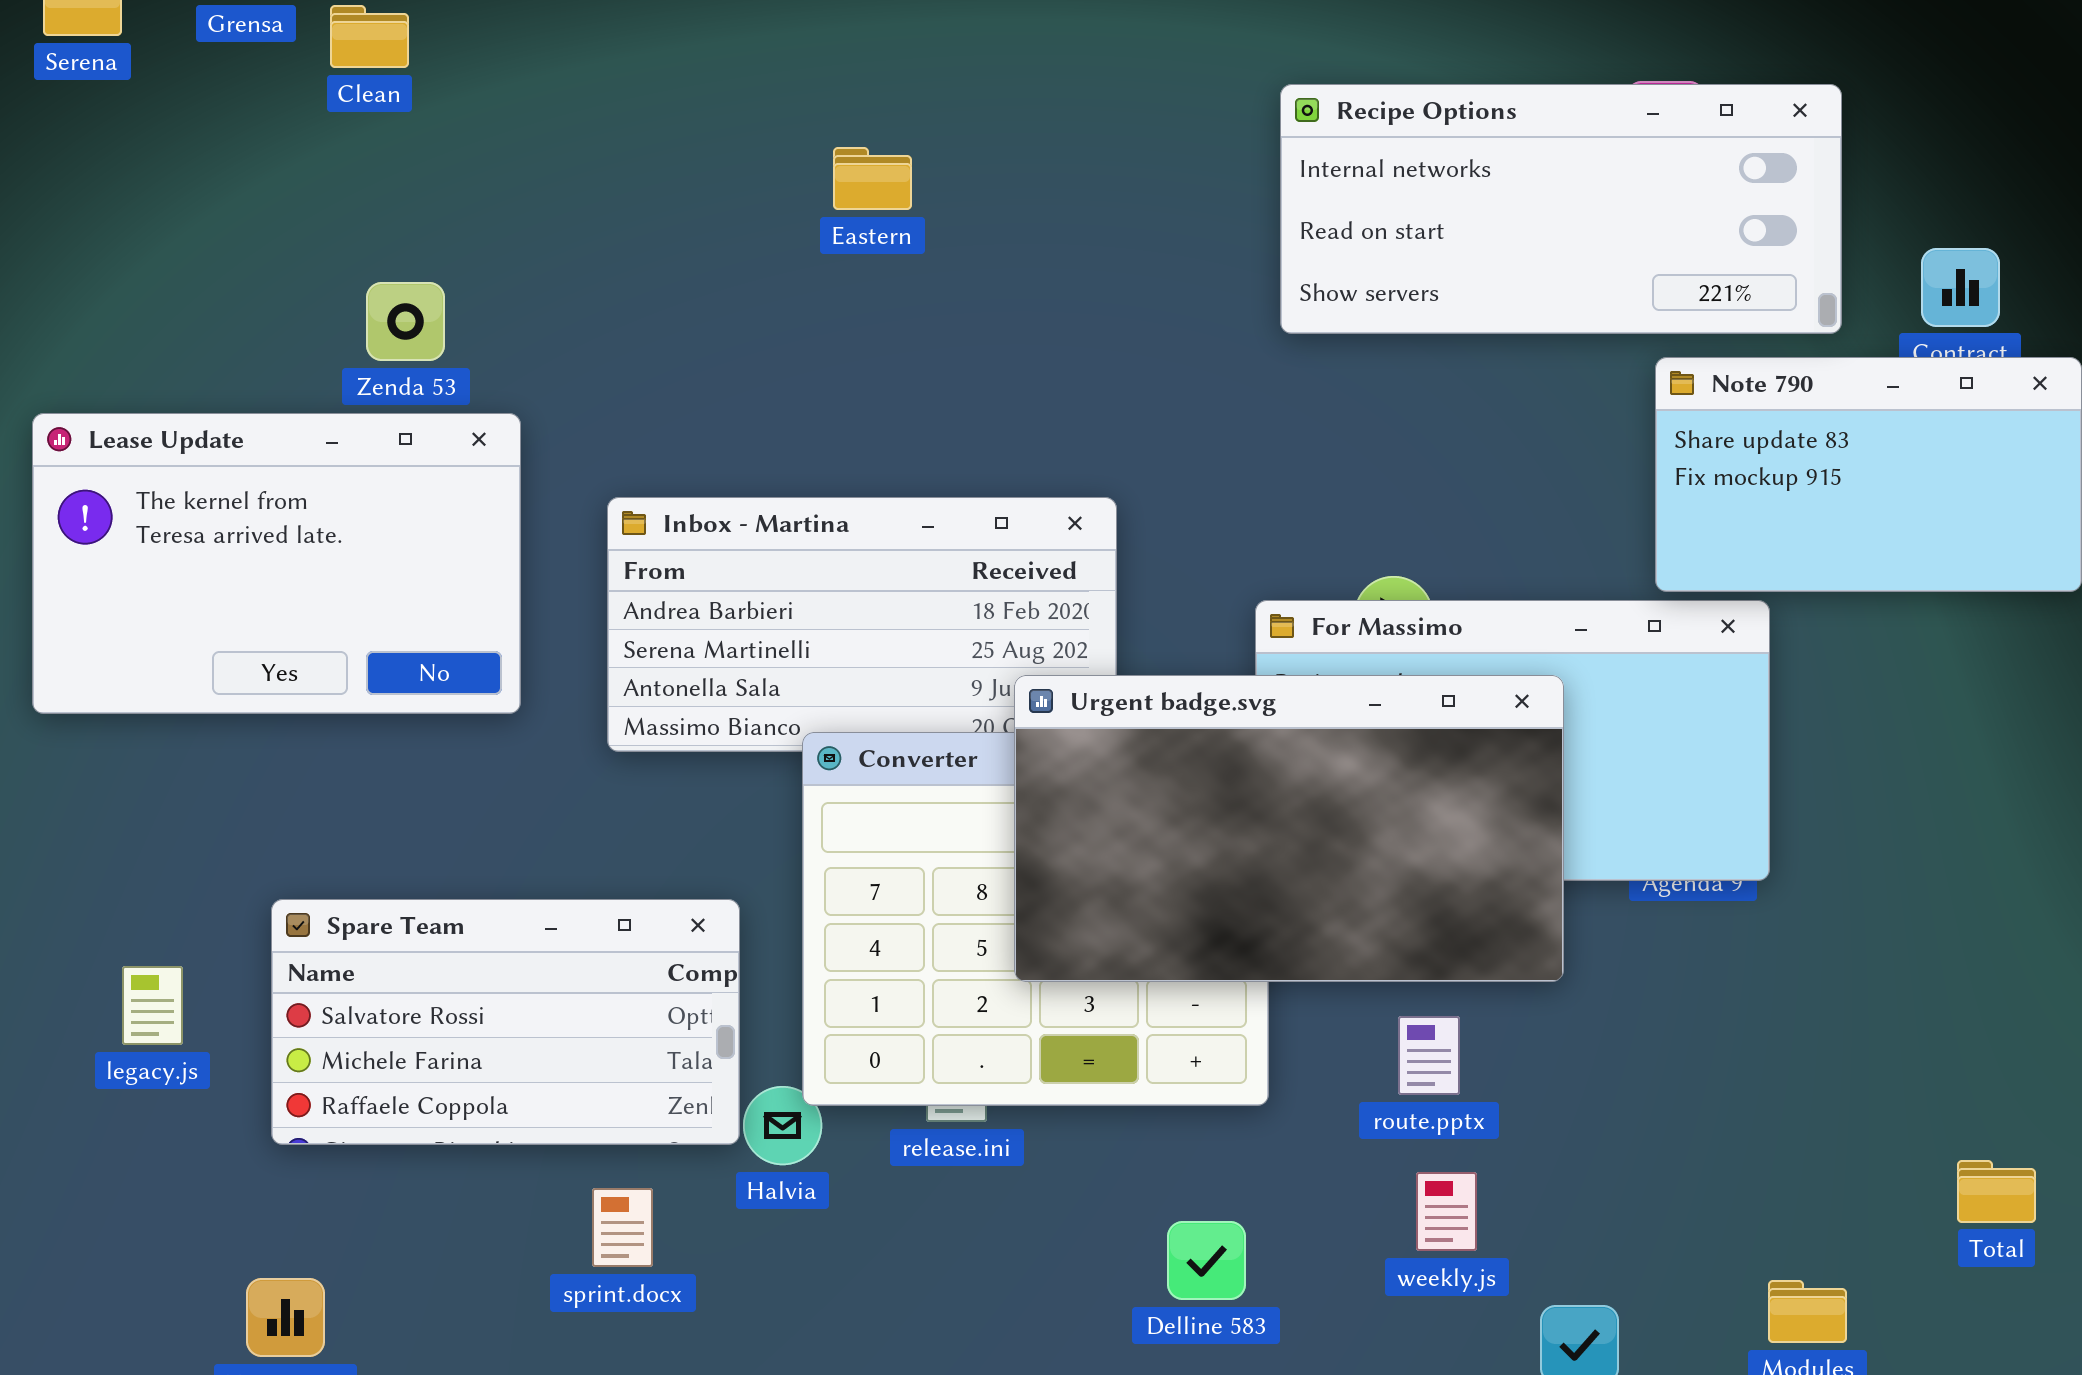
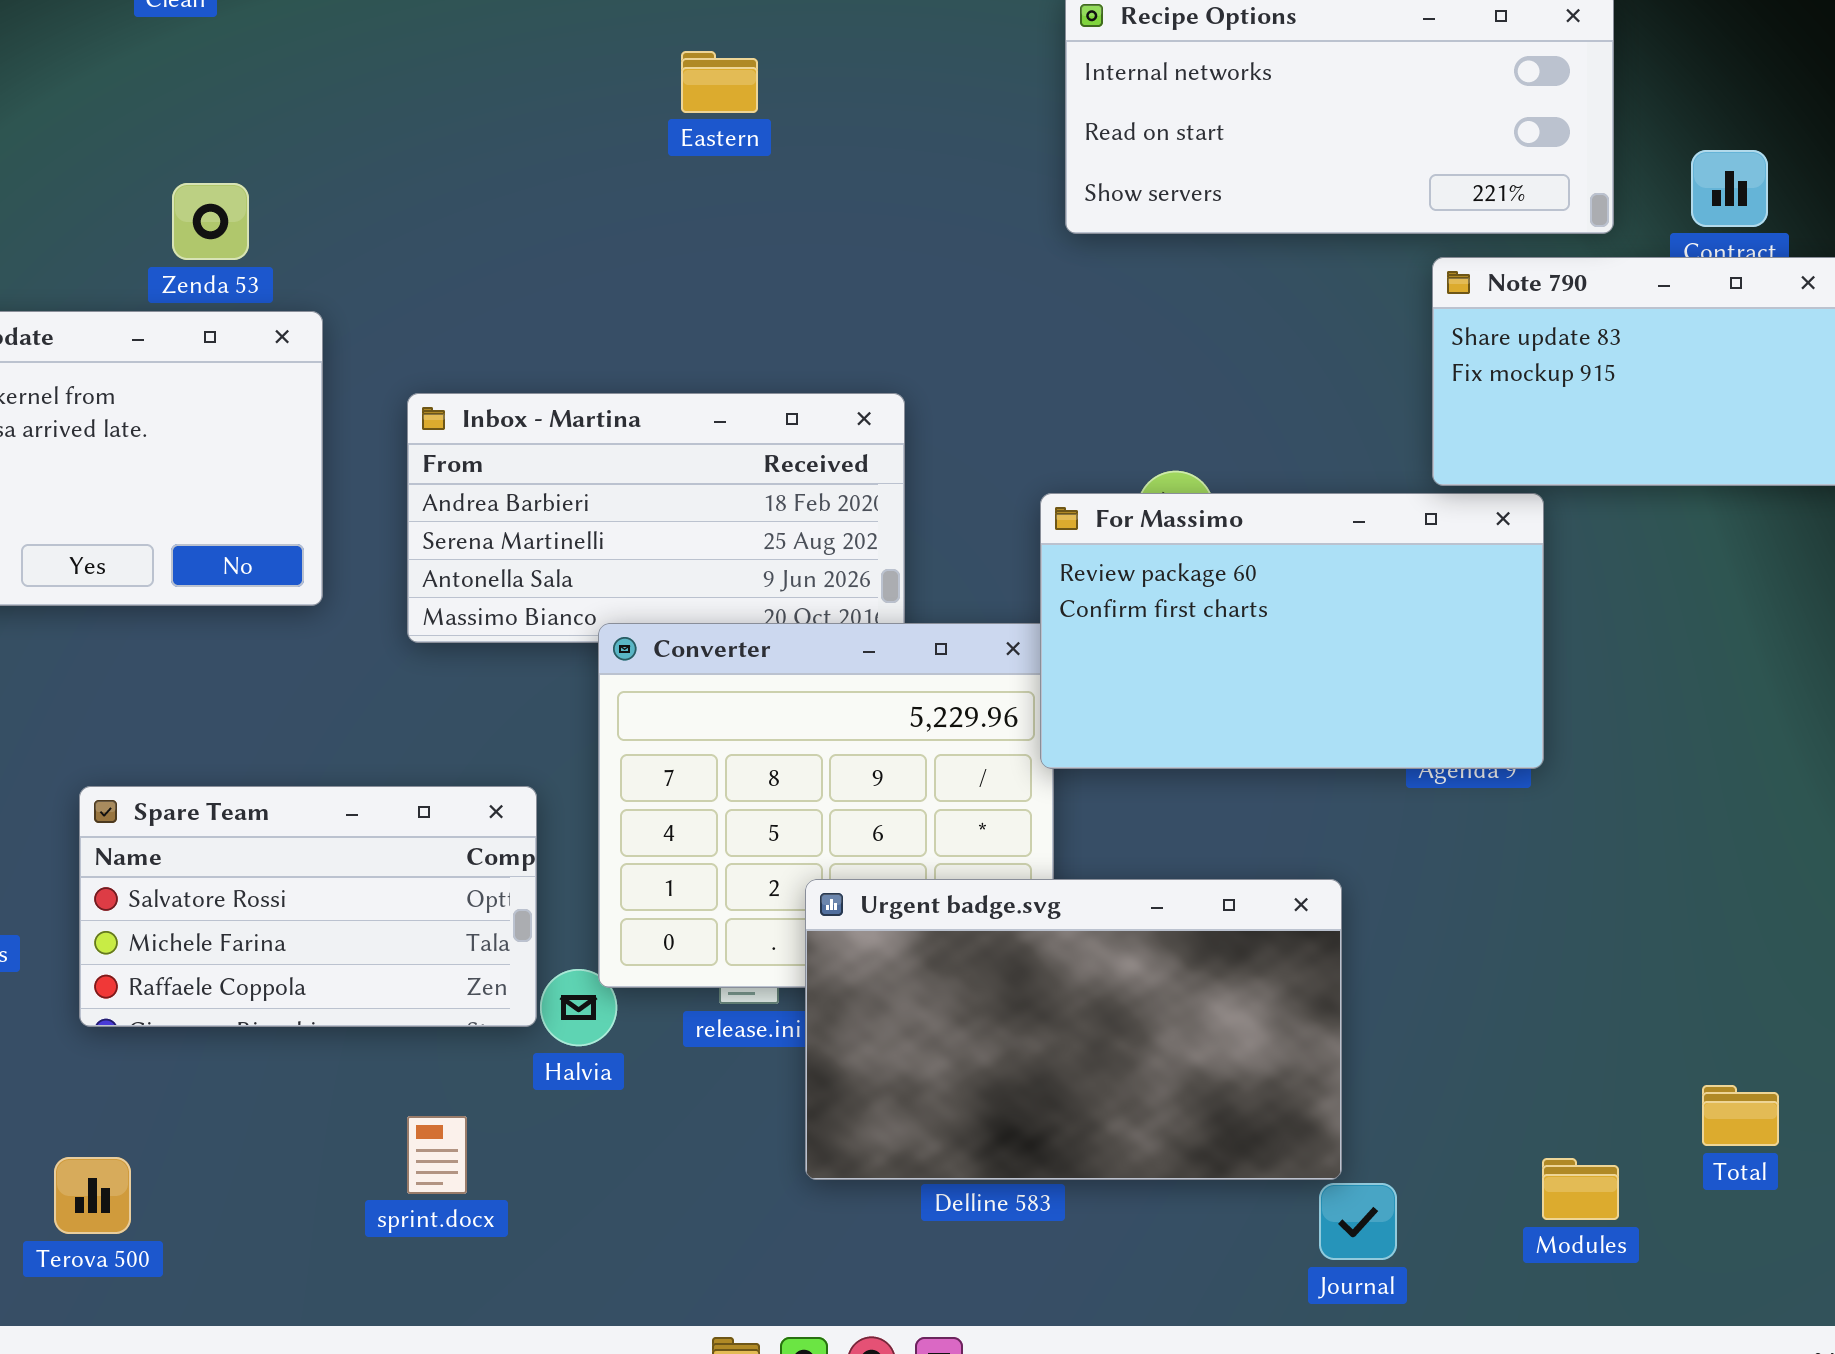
Eastern: [833,147,912,210] -> [681,51,758,113], moved
Urgent badge.svg: [1014,675,1564,982] -> [805,879,1342,1180], moved
Total: [1957,1160,2036,1223] -> [1702,1085,1779,1146], moved
sprint.docx: [592,1188,653,1267] -> [407,1116,467,1194], moved

